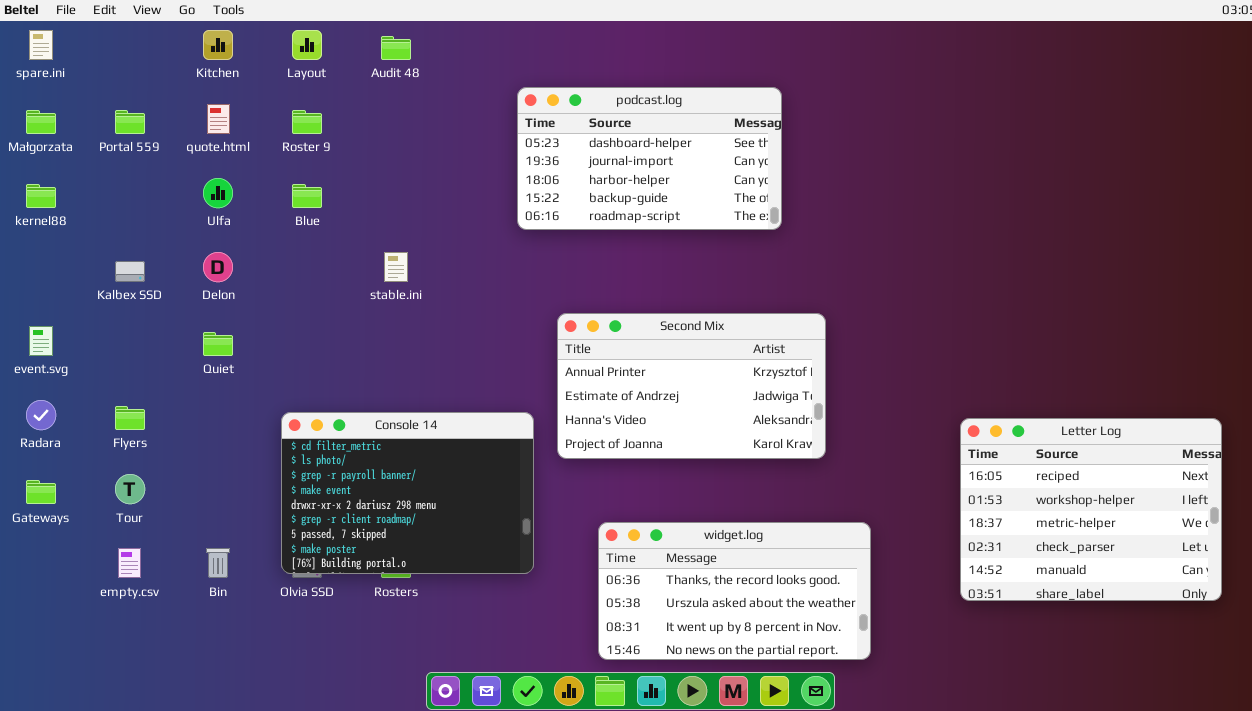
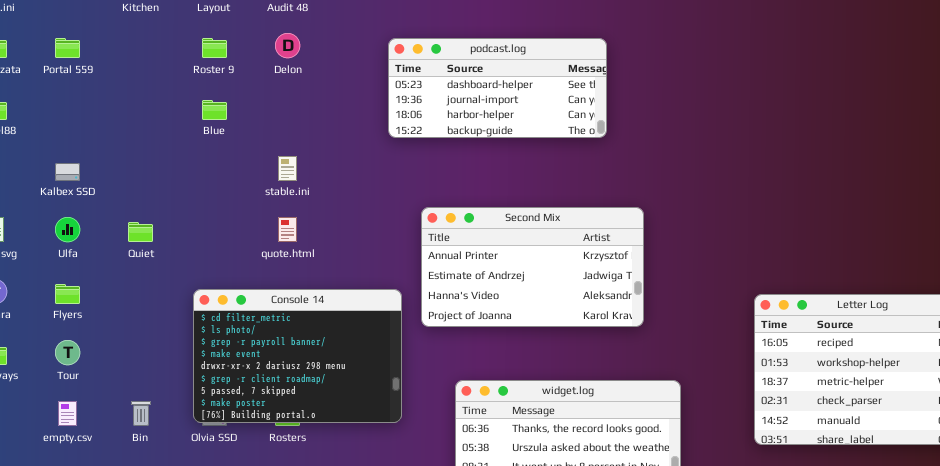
podcast.log: [517,87,782,230] -> [388,38,607,138], resized
quote.html: [207,104,230,134] -> [278,217,297,242], moved
Ulfa: [203,178,233,208] -> [55,217,80,242], moved
Delon: [203,252,233,282] -> [275,33,300,58], moved

